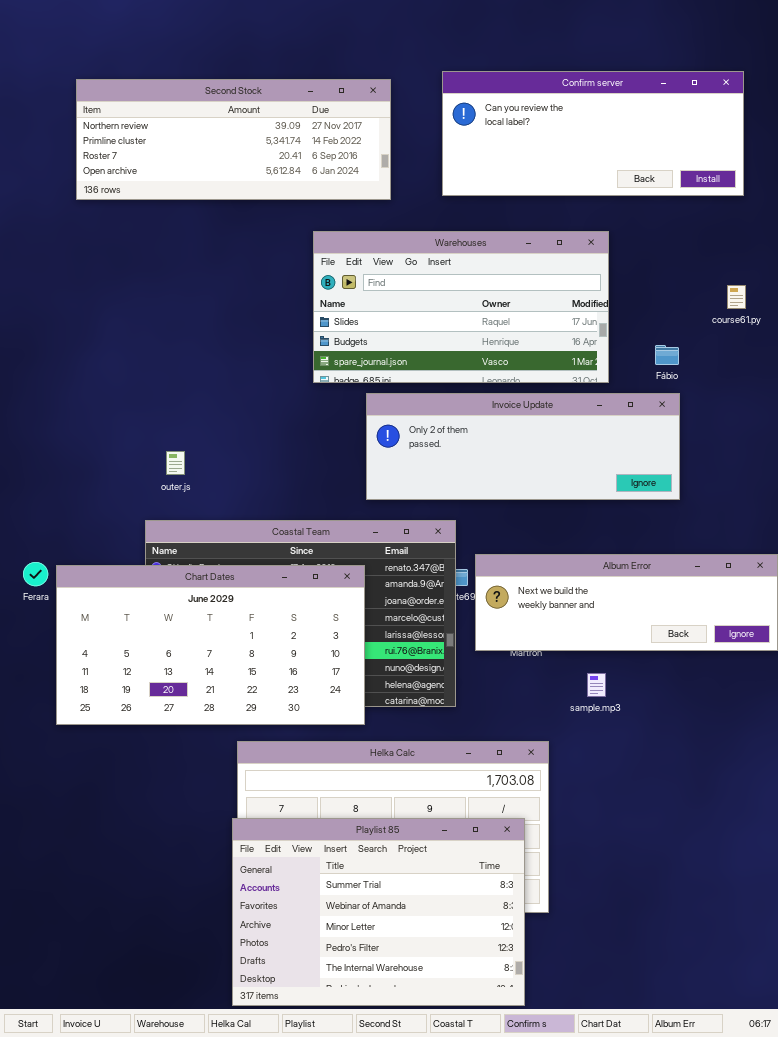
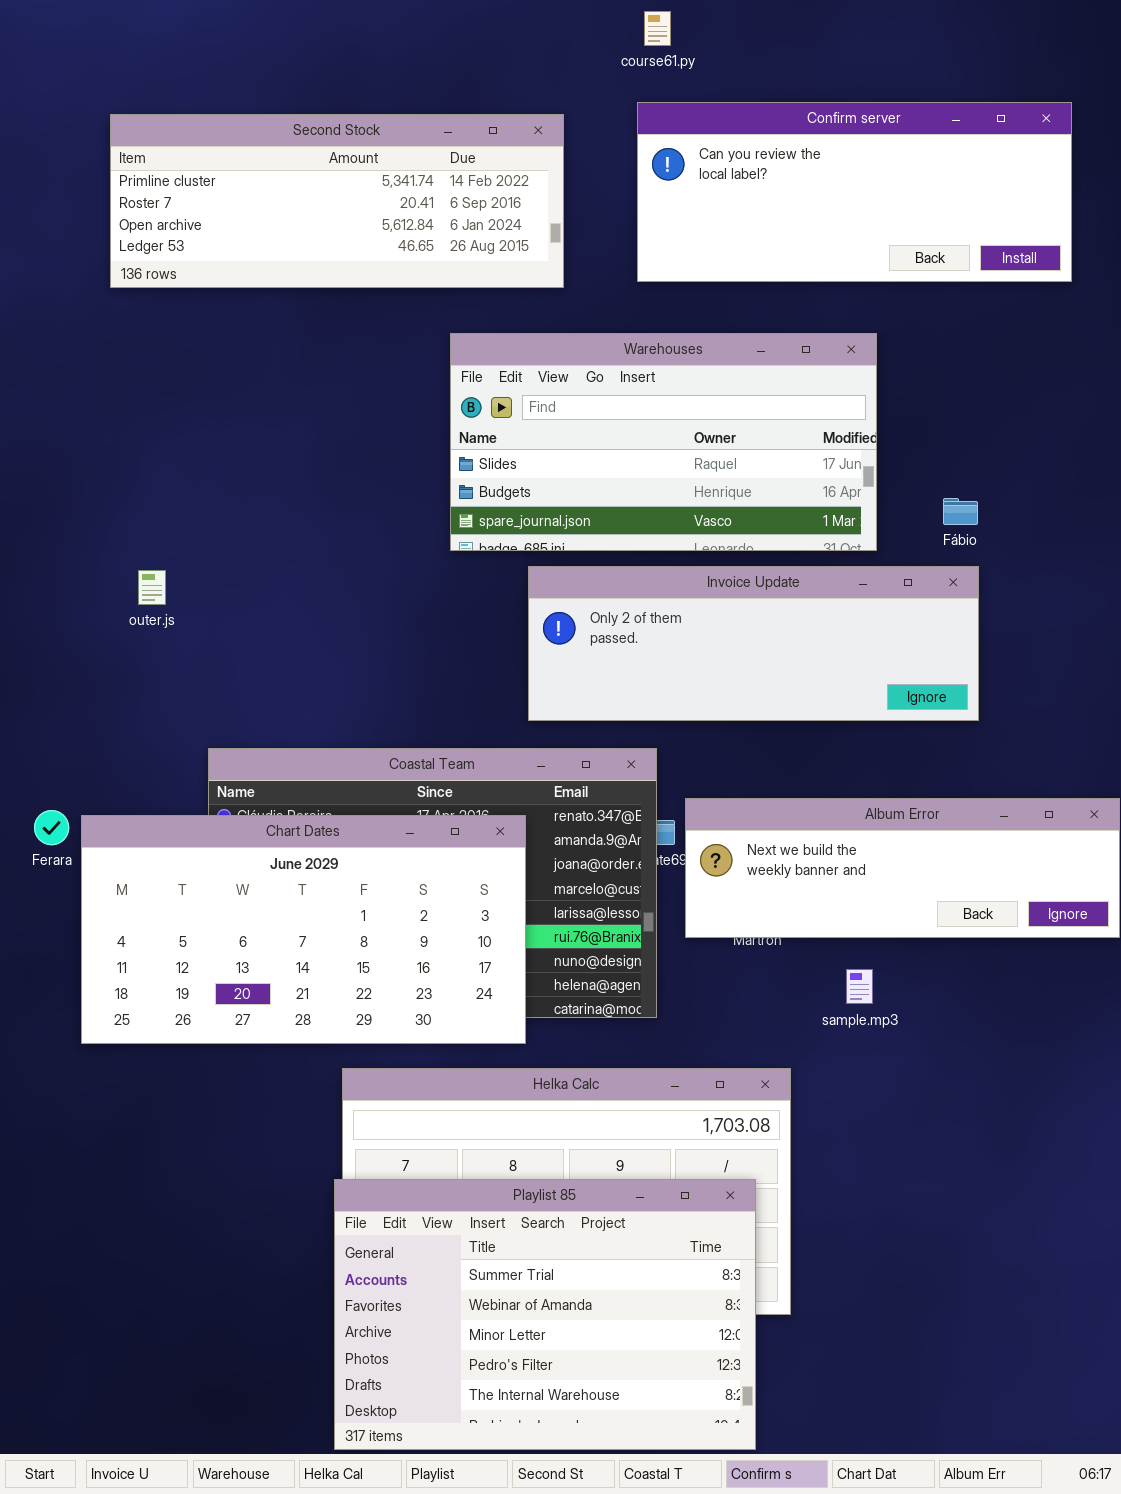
Second Stock: [76,79,391,200] -> [110,114,564,288], scrolled down 1 row
course61.py: [727,285,746,309] -> [644,11,671,46], moved
outer.js: [166,451,185,475] -> [138,570,166,605], moved

